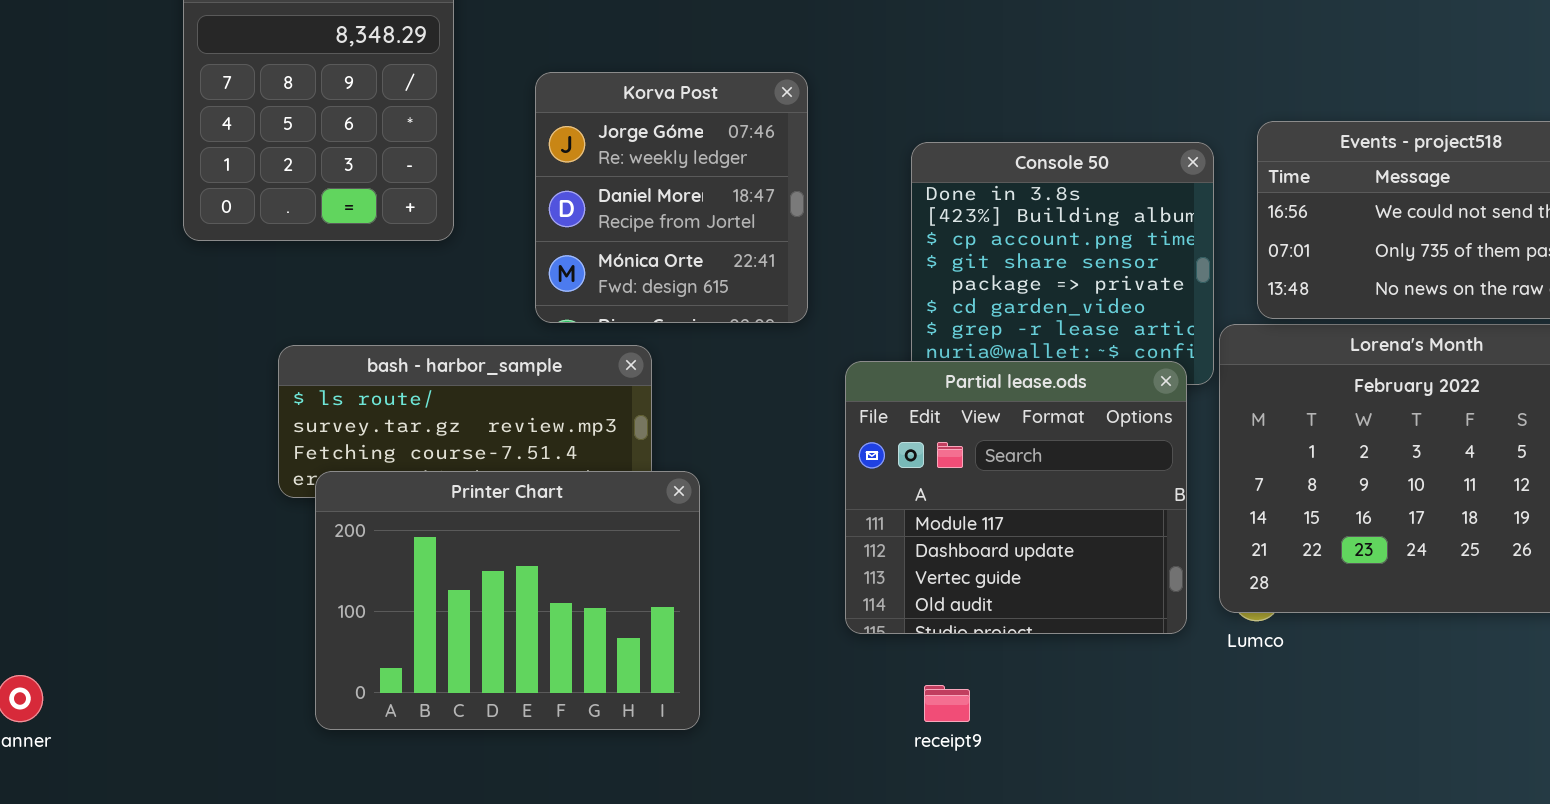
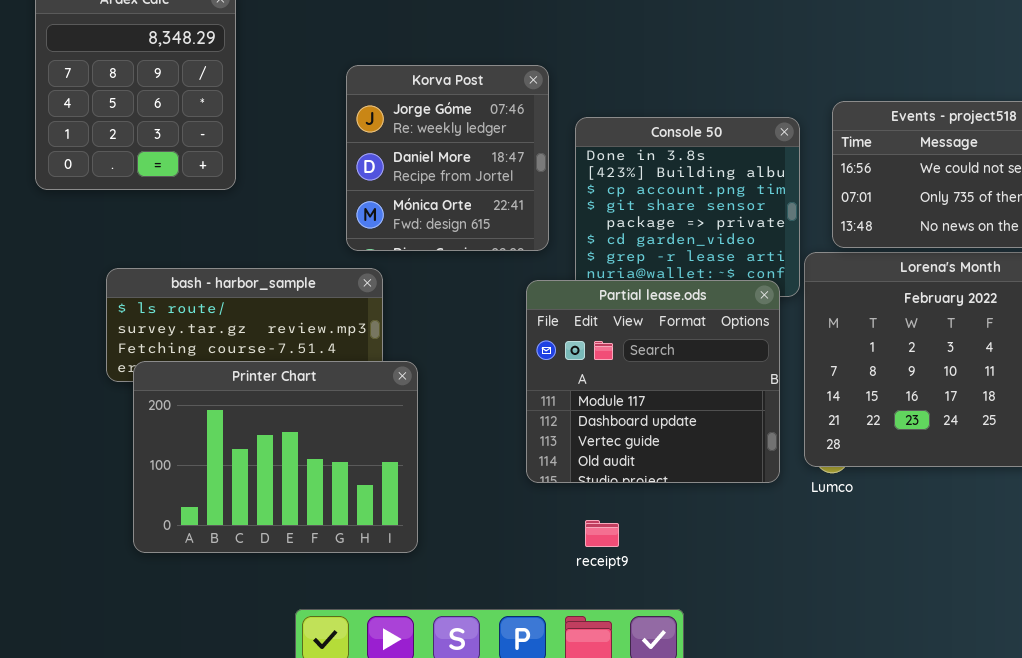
Korva Post: [535,72,808,323] -> [346,65,549,251], moved

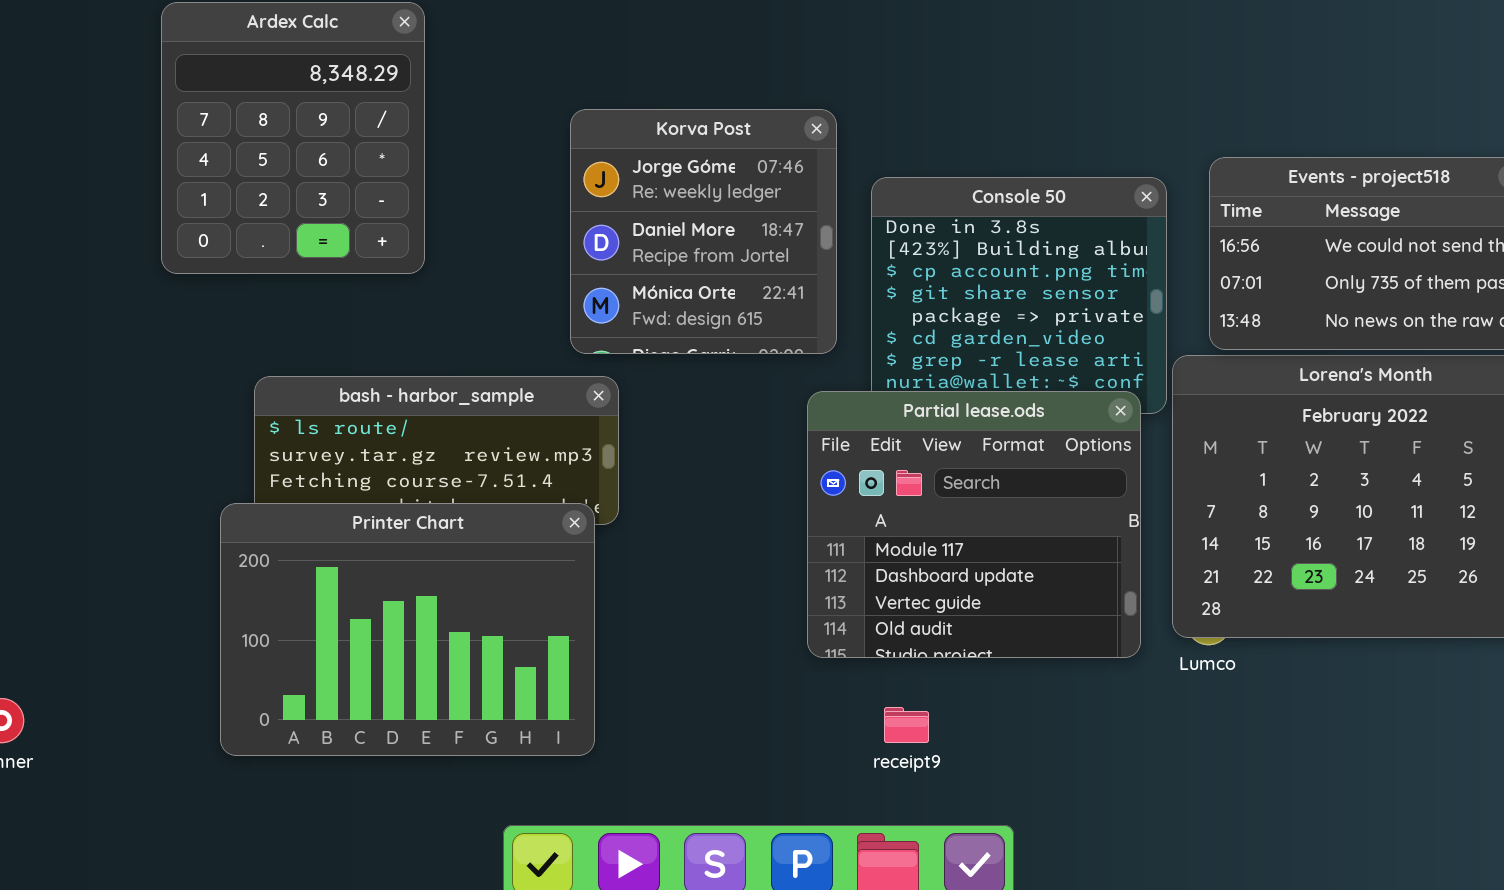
Printer Chart: [133,361,418,553] -> [220,503,595,756], moved

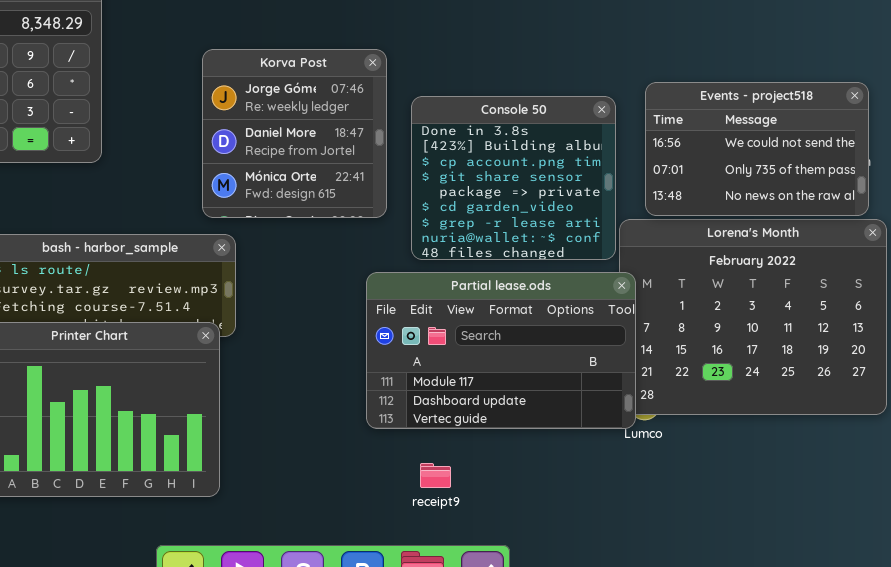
Partial lease.ods: [807,391,1141,658] -> [366,272,636,429], resized

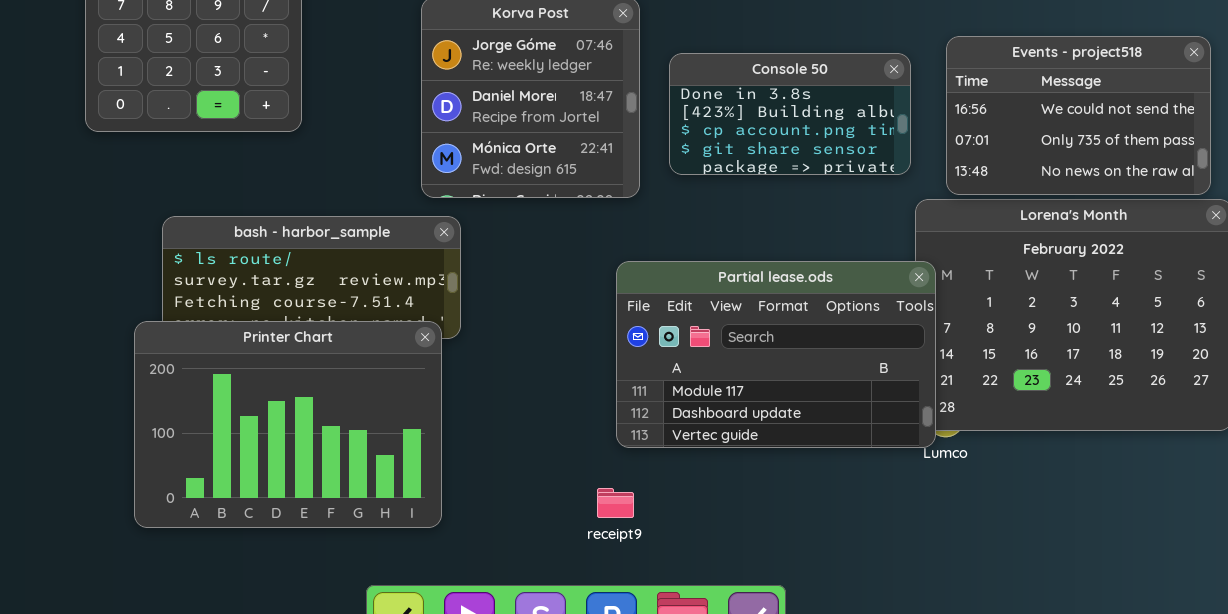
Console 50: [411,96,616,260] -> [669,53,911,175], resized
receipt9: [420,463,451,488] -> [597,488,634,518], moved

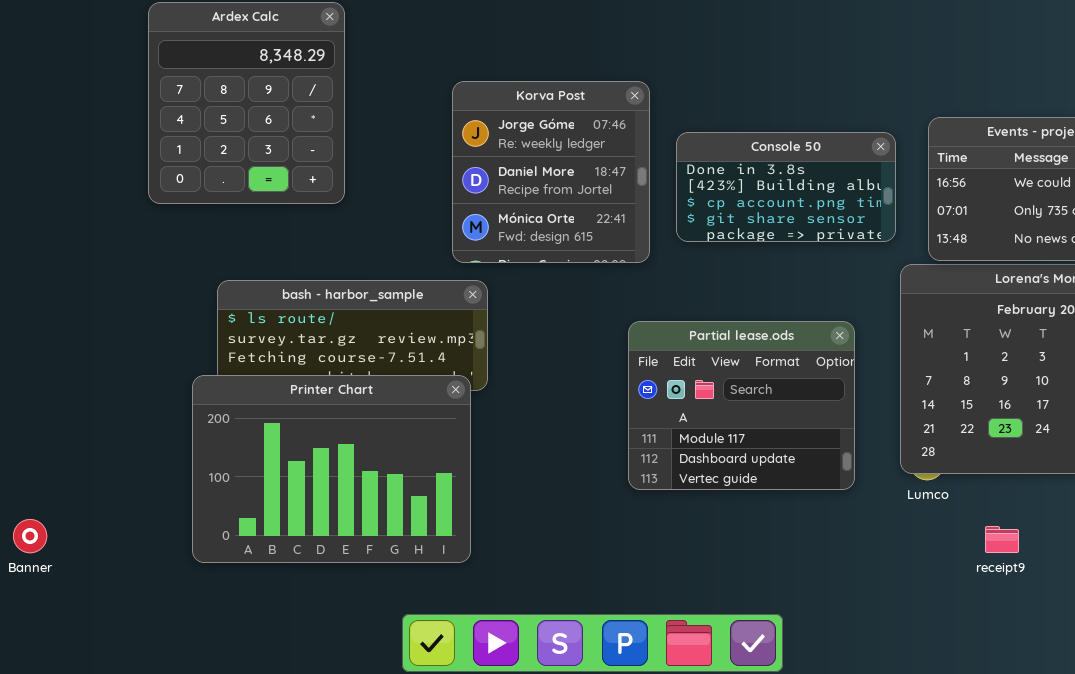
Partial lease.ods: [616,261,936,448] -> [628,321,855,490], resized
receipt9: [597,488,634,518] -> [985,526,1019,553], moved

